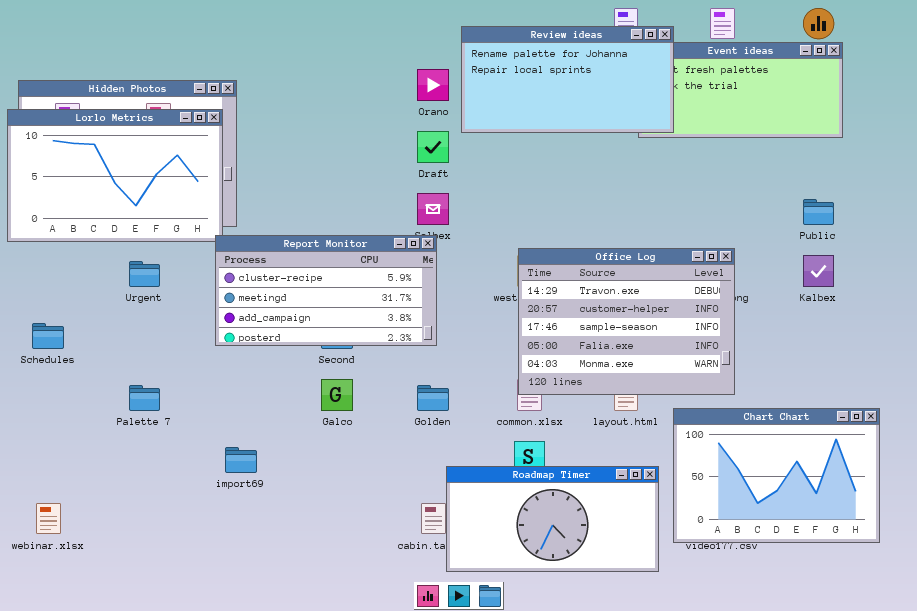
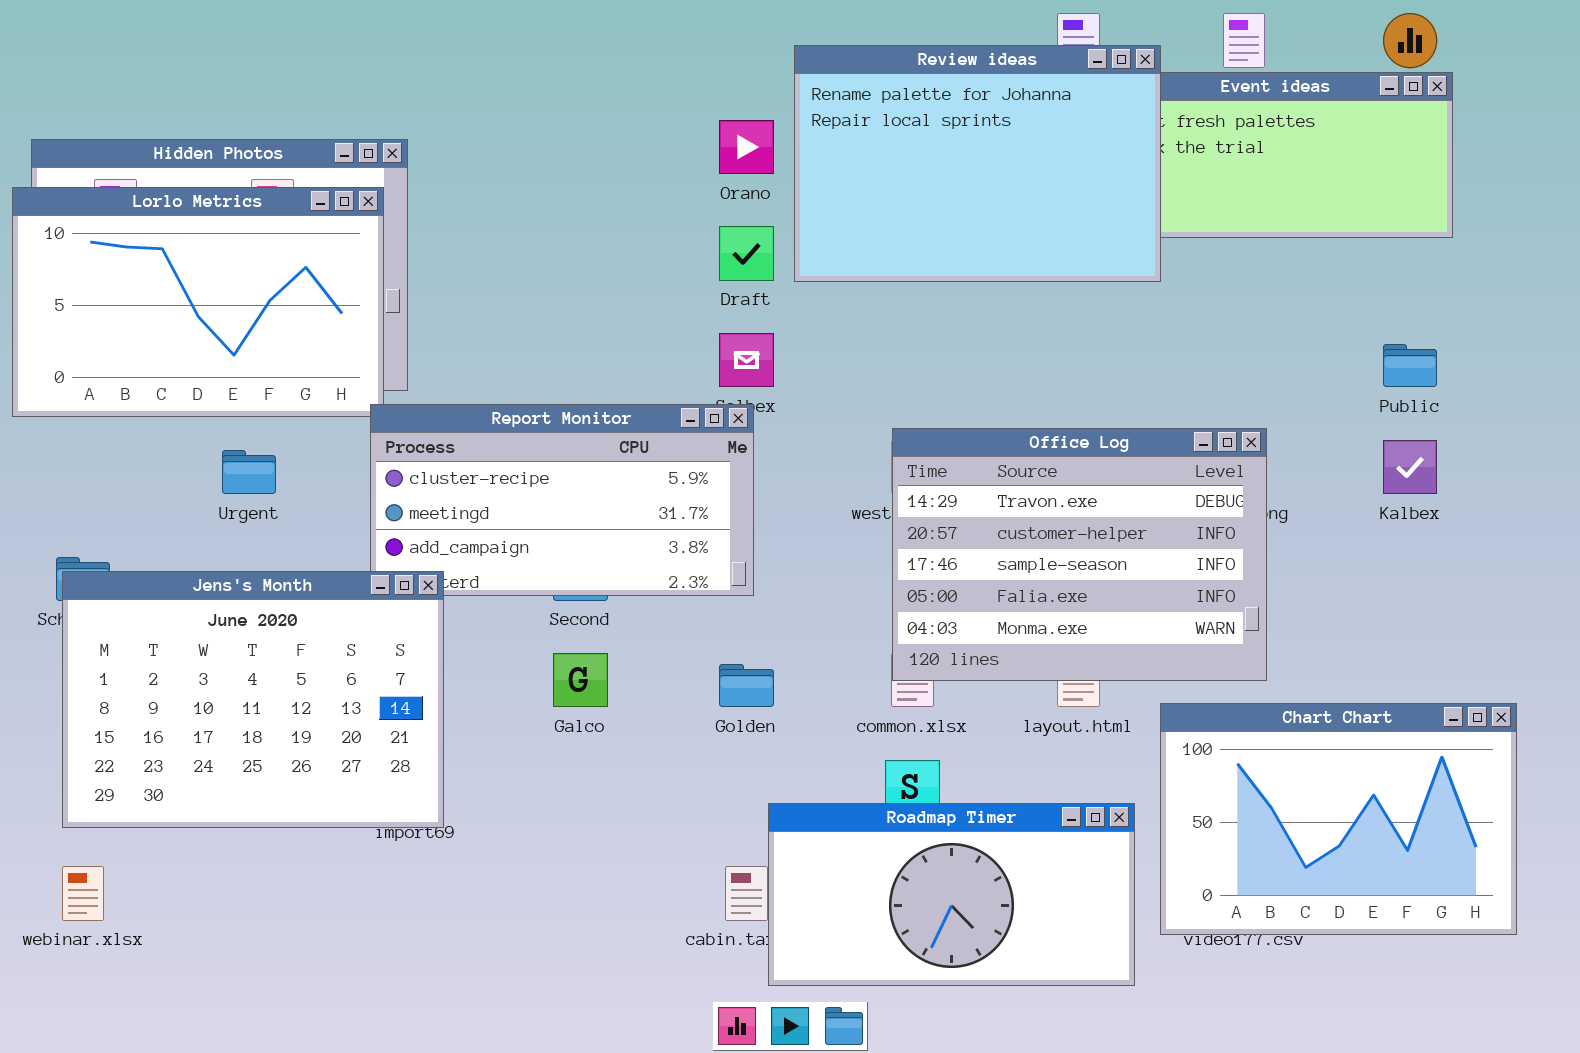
Review ideas: [461,26,674,133] -> [794,45,1161,282], resized
Jens's Month: none -> [62,571,444,828], opened

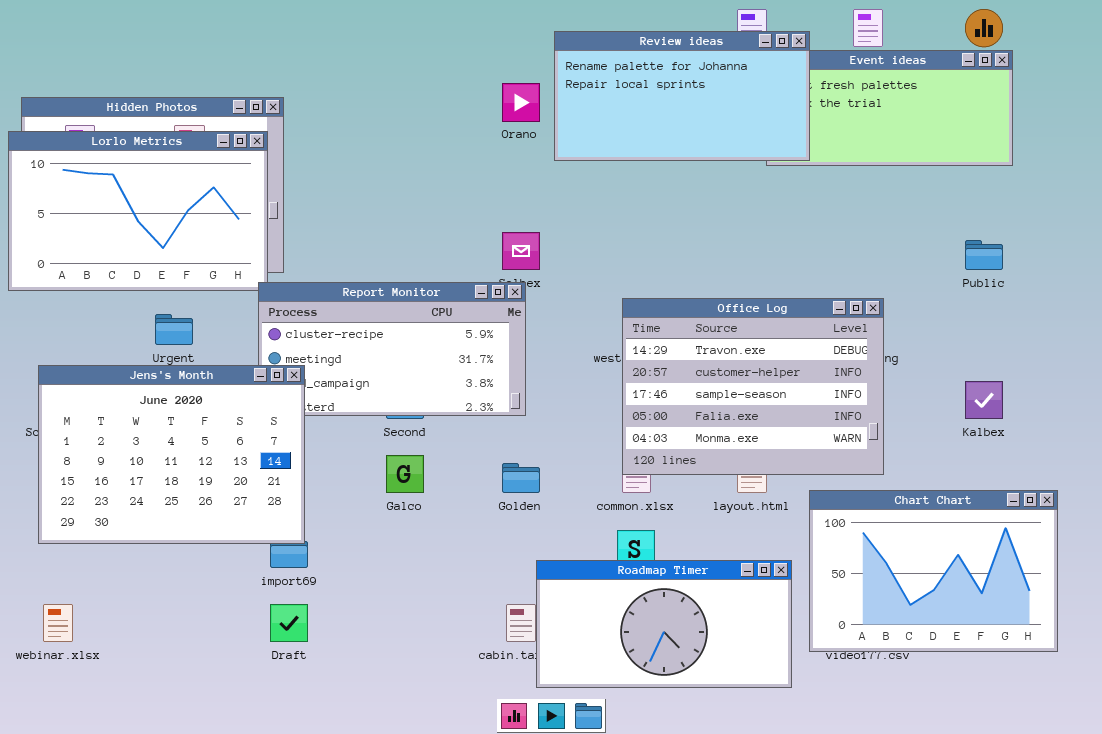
Review ideas: [794,45,1161,282] -> [554,31,810,161], resized
Draft: [719,226,774,281] -> [270,604,308,642], moved
Kalbex: [1383,440,1437,494] -> [965,381,1003,419], moved
Jens's Month: [62,571,444,828] -> [38,365,305,544], moved

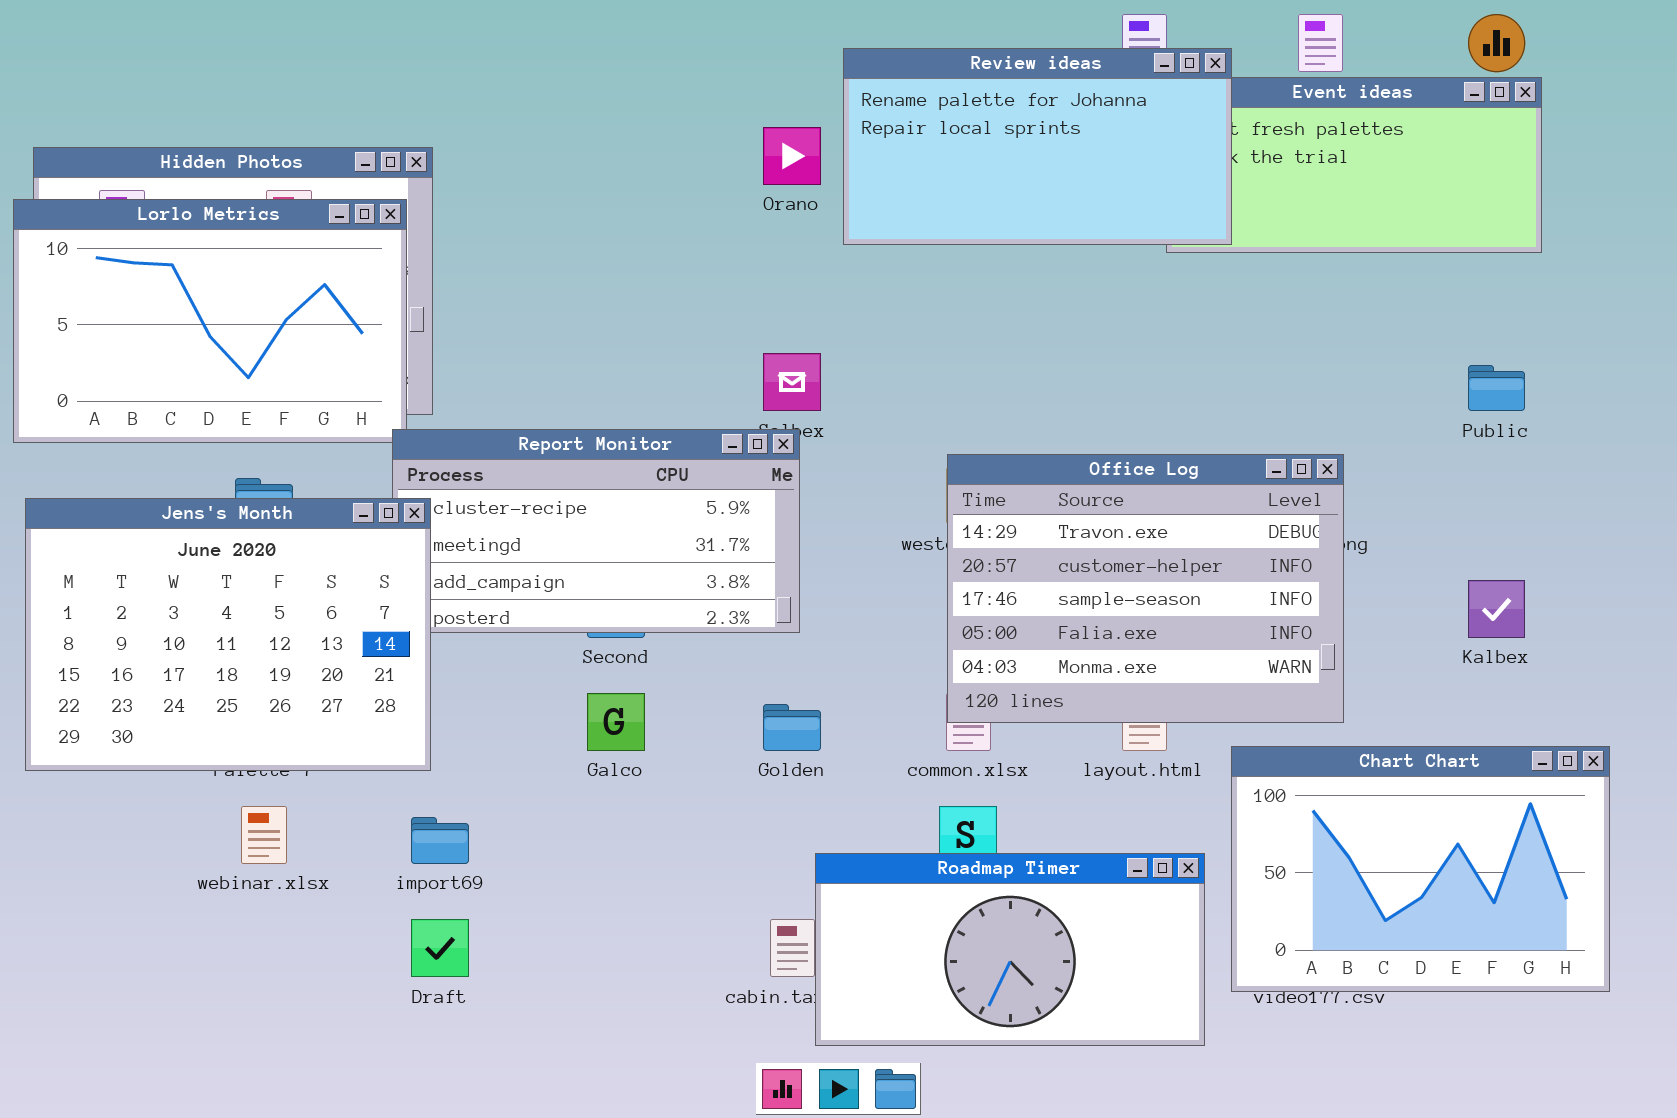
Jens's Month: [38,365,305,544] -> [25,498,431,771], moved
webinar.xlsx: [43,604,73,642] -> [241,806,287,864], moved

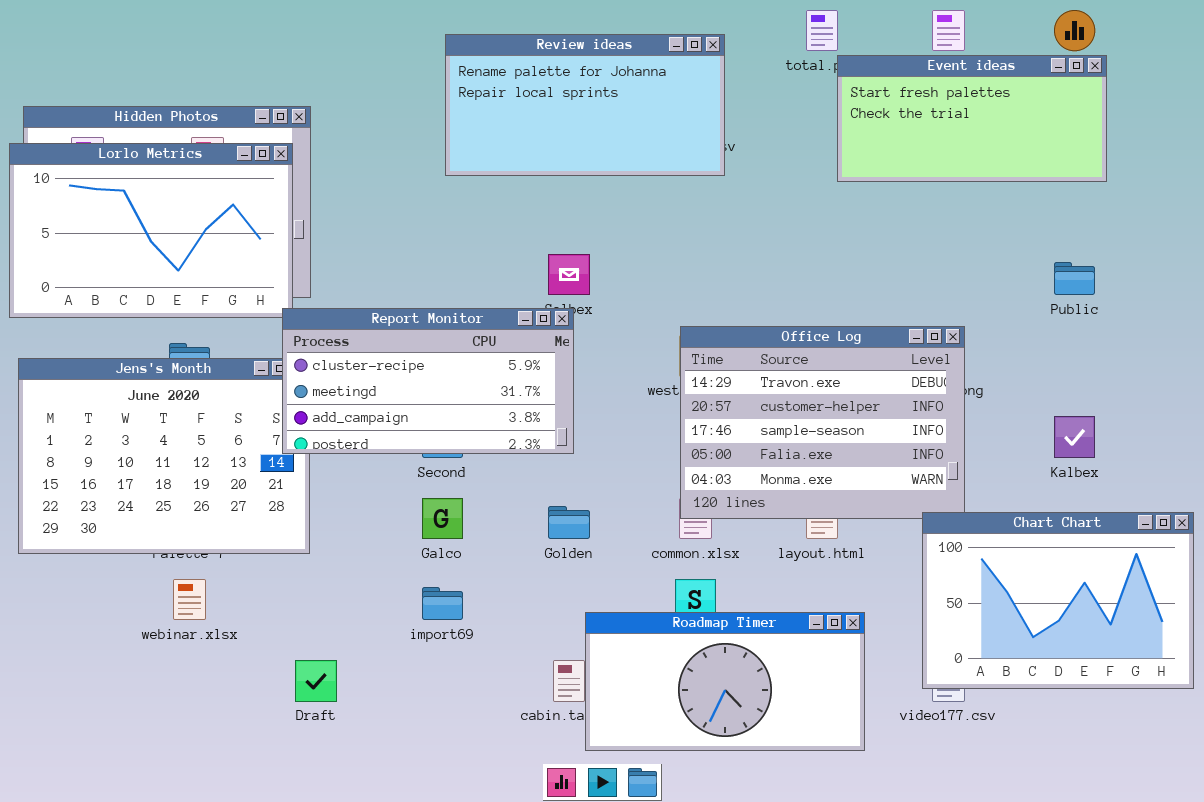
Review ideas: [843,48,1232,245] -> [445,34,725,176], moved
Report Monitor: [392,429,800,633] -> [282,308,574,454], raised
Chart Chart: [1231,746,1610,992] -> [922,512,1194,689], moved
import69: [411,817,469,864] -> [422,587,463,620], moved

